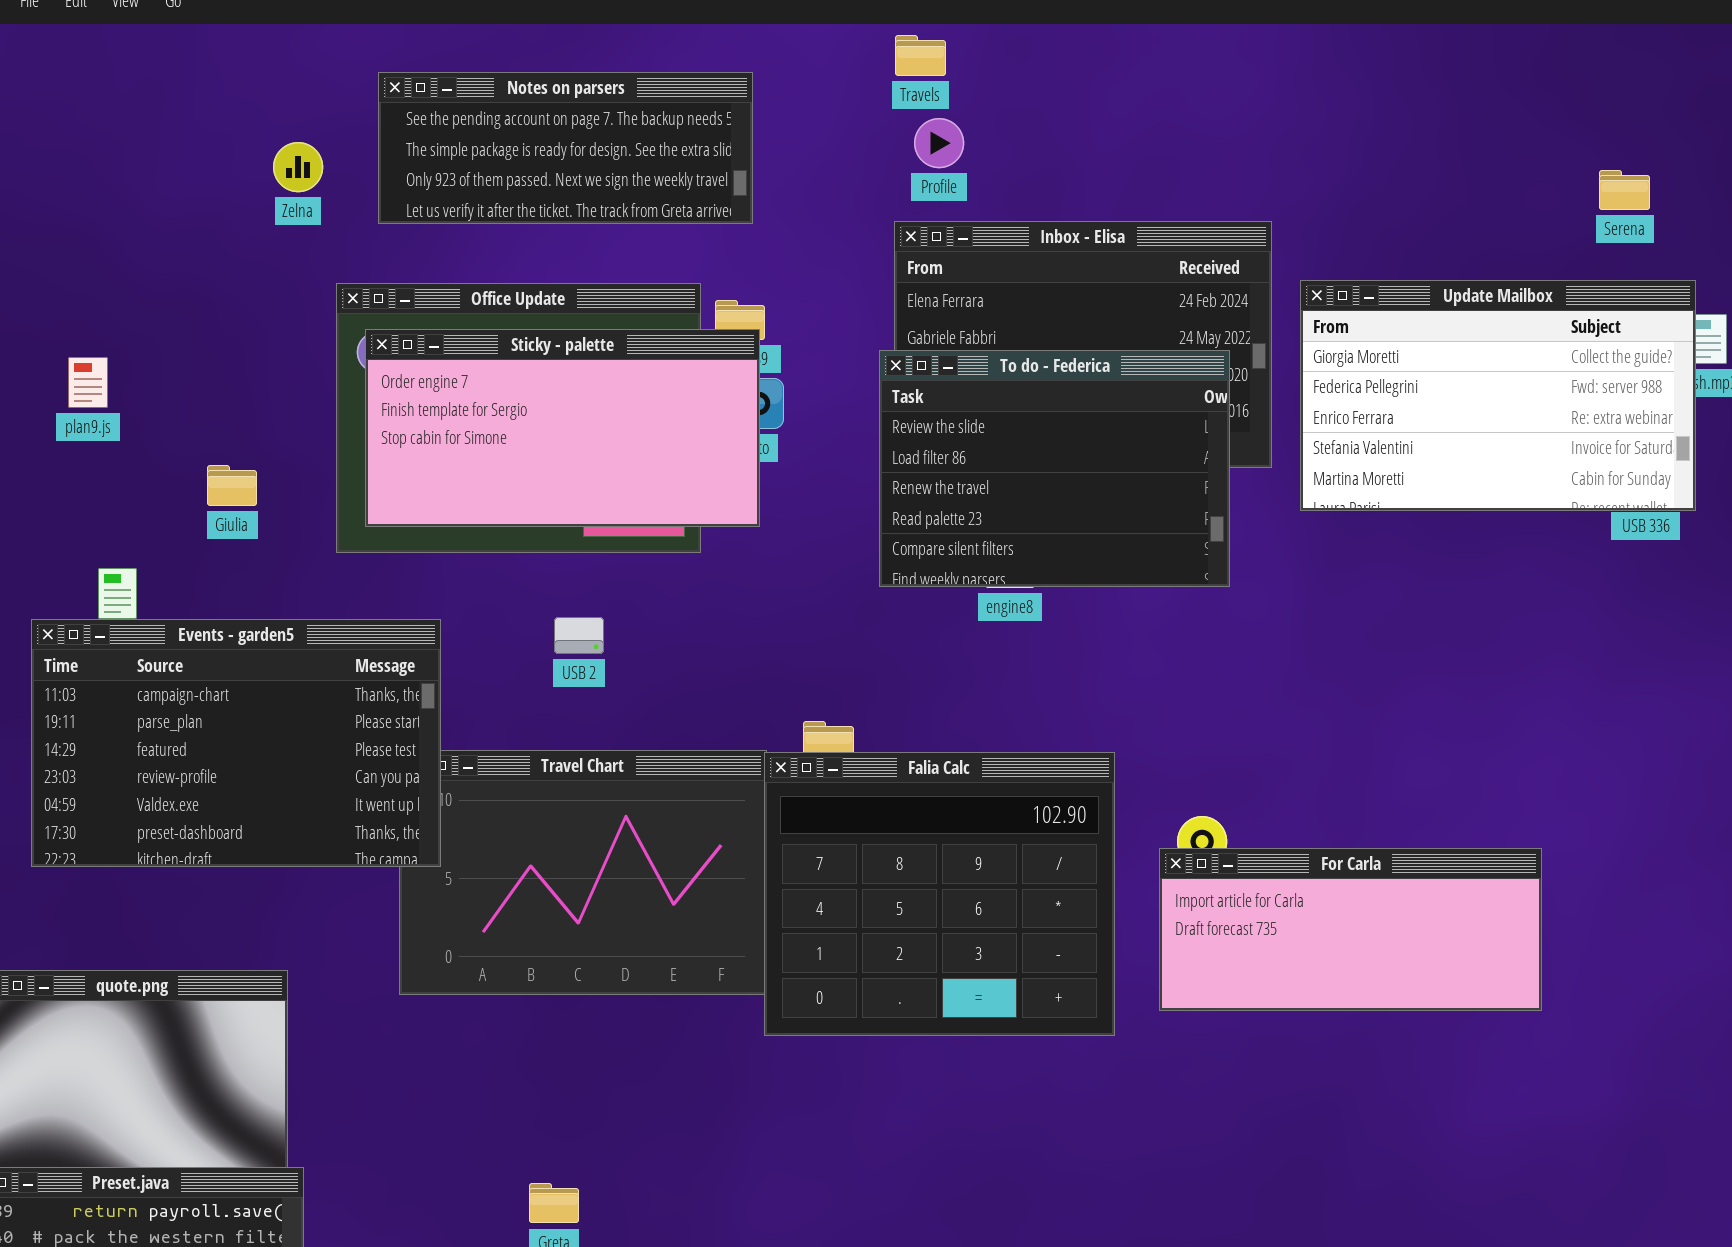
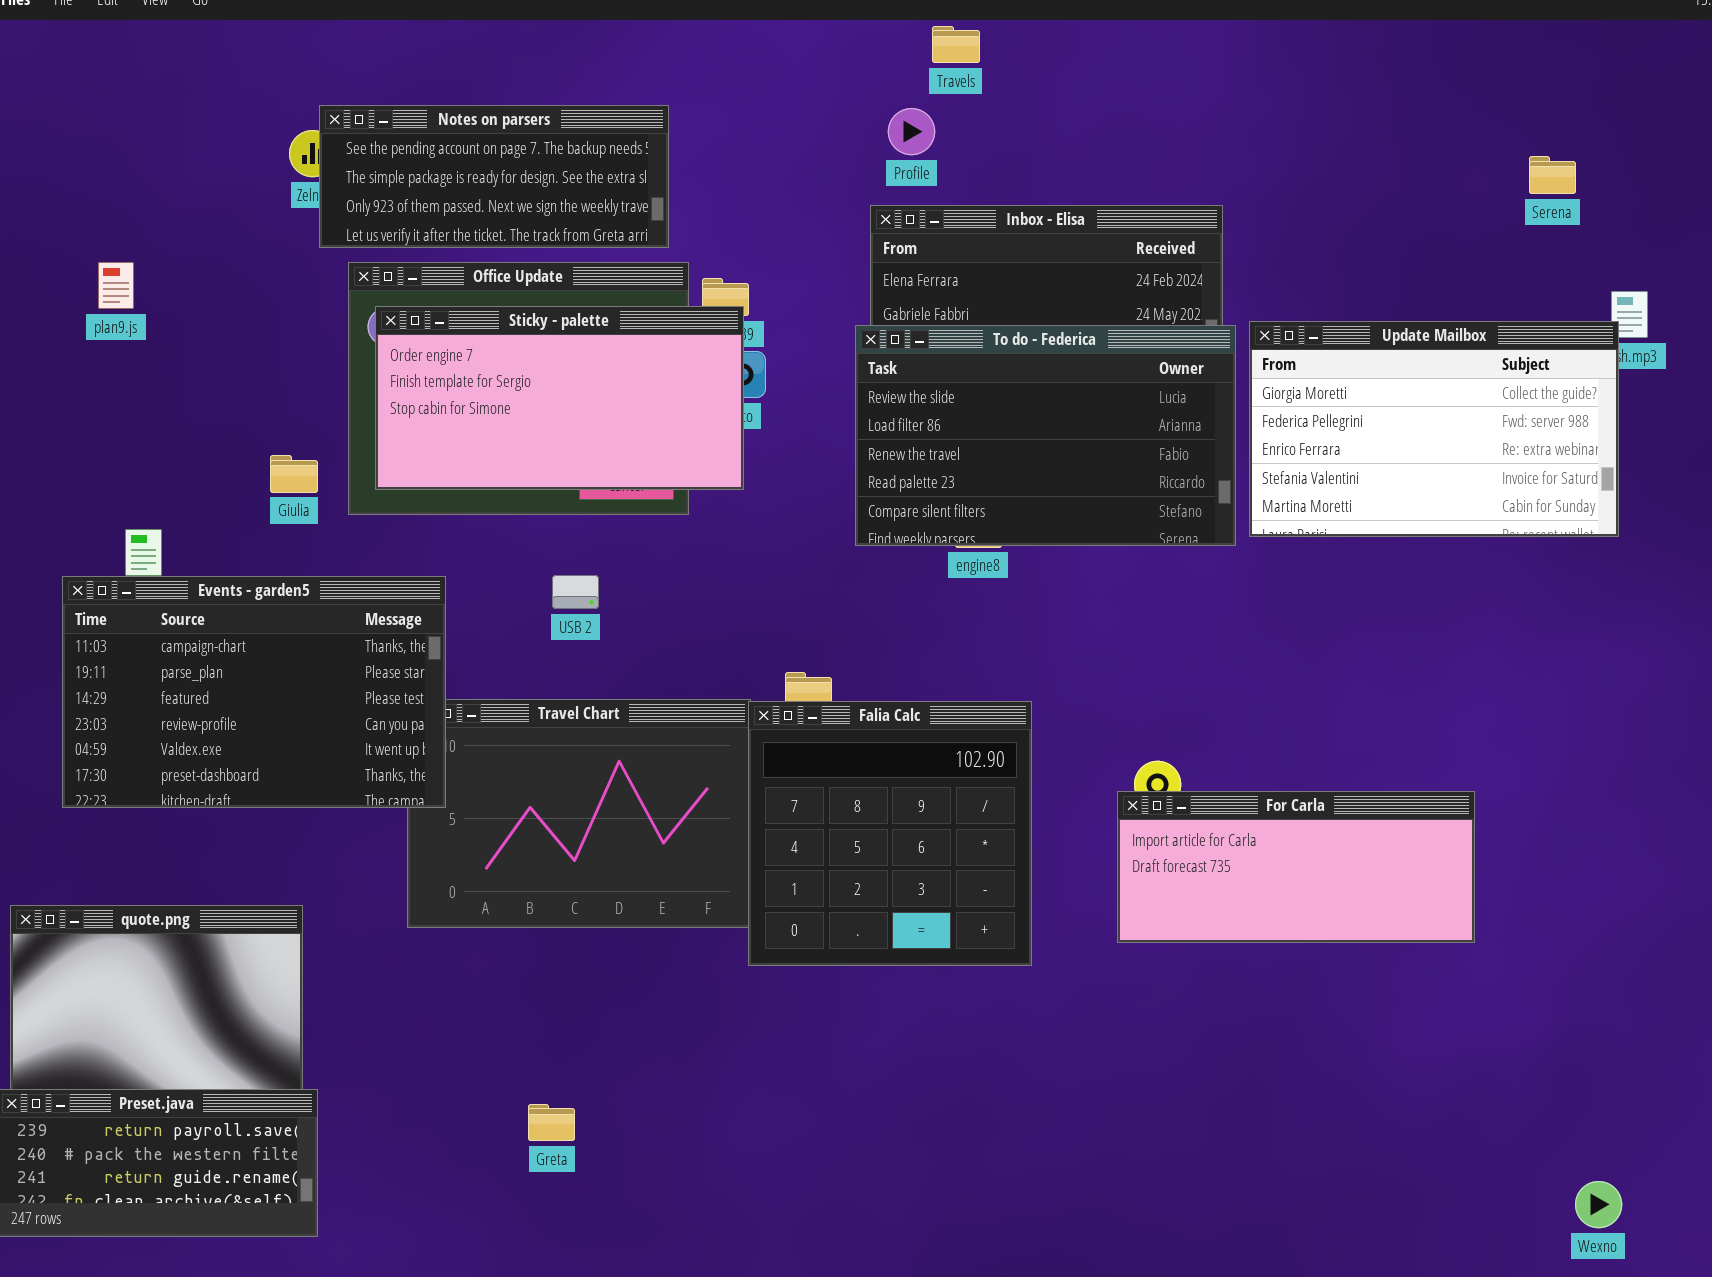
Travels: [895,35,946,76] -> [932,26,980,63], moved
Notes on parsers: [378,72,753,224] -> [319,105,669,248], moved
Update Mailbox: [1300,280,1696,511] -> [1249,321,1619,537], moved
To do - Federica: [879,350,1230,587] -> [855,325,1236,546], resized
plan9.js: [68,357,108,408] -> [98,262,134,309], moved
Giulia: [207,465,257,506] -> [270,455,318,493], moved
Falia Calc: [764,752,1115,1036] -> [748,701,1032,966], resized

